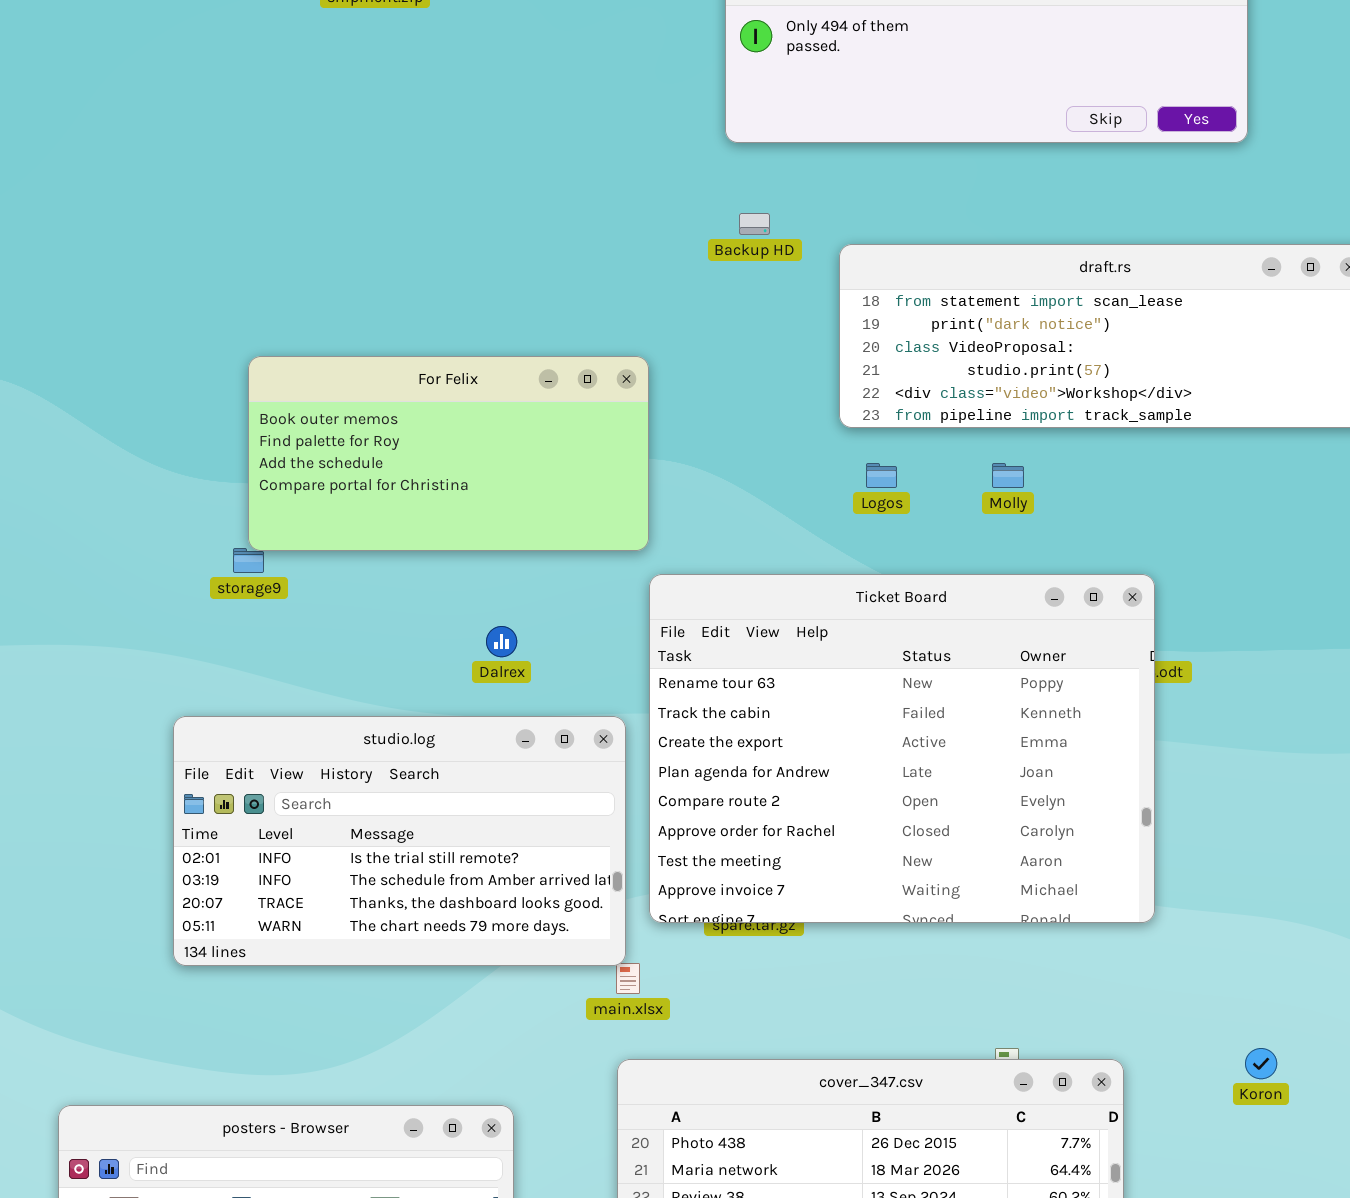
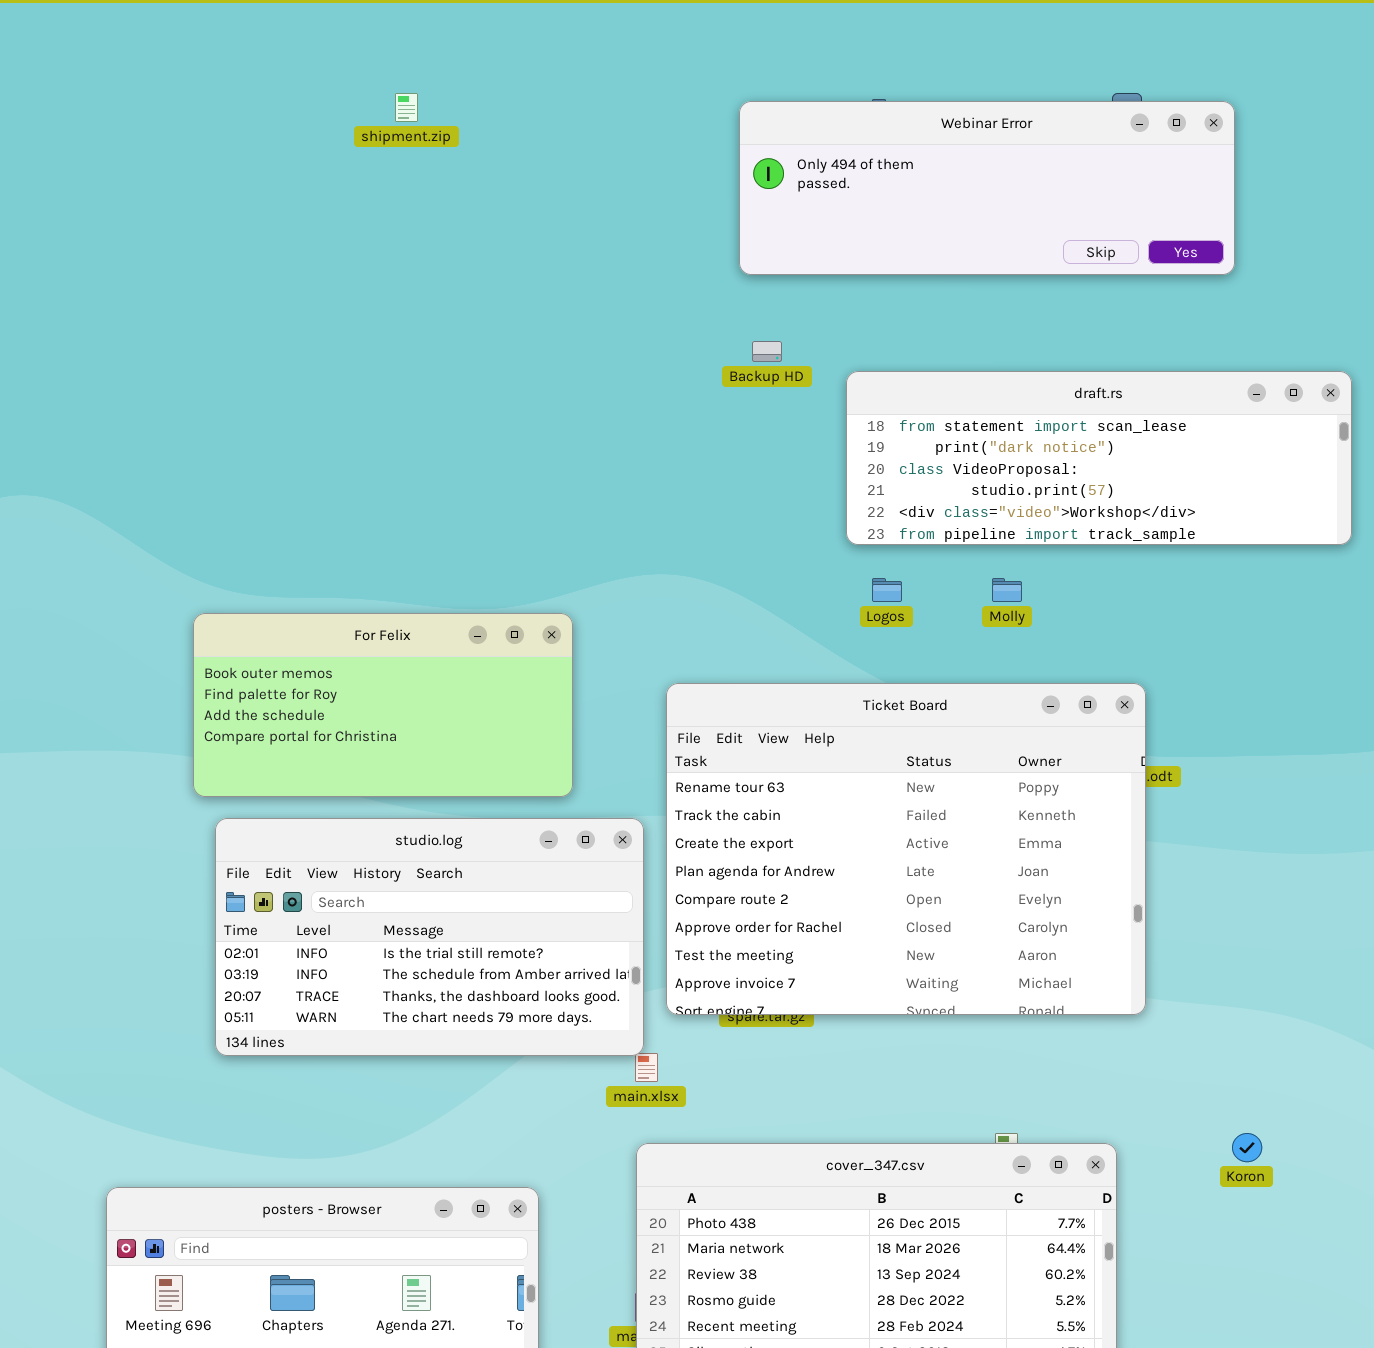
For Felix: [248,356,649,551] -> [193,613,573,797], moved

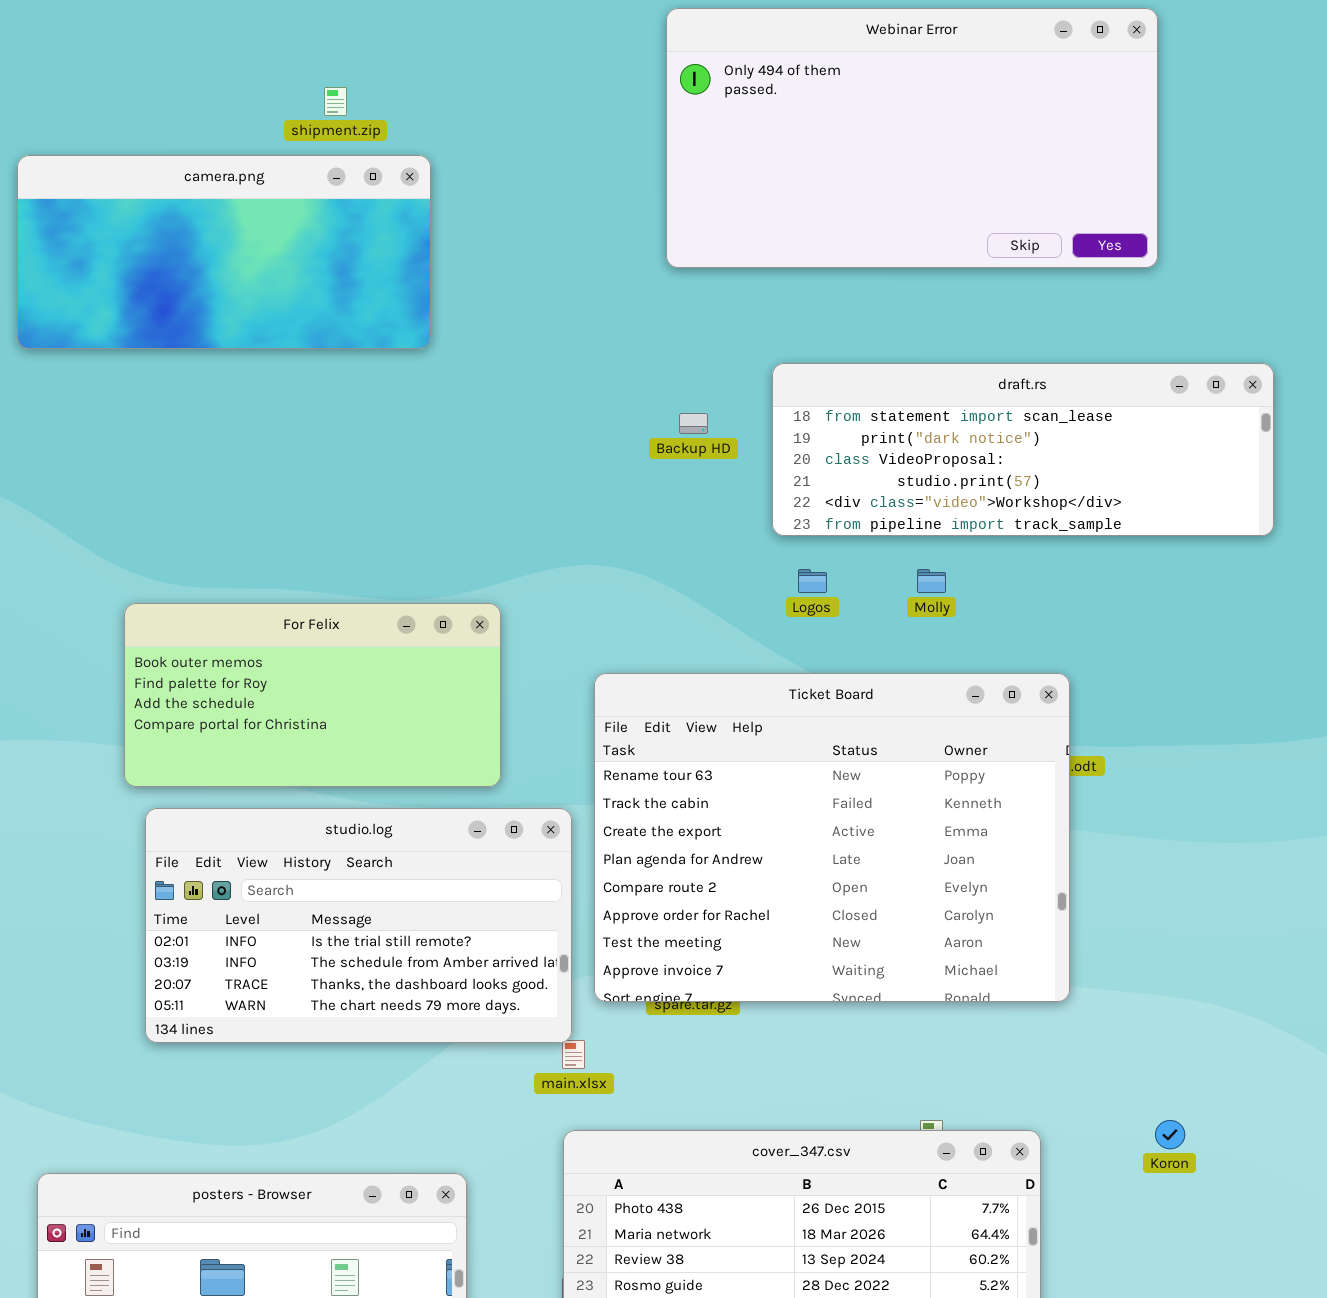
Webinar Error: [739,101,1235,275] -> [666,8,1158,268], resized
camera.png: none -> [17,155,431,349], opened
Backup HD: [752,341,782,362] -> [679,413,708,434], moved

